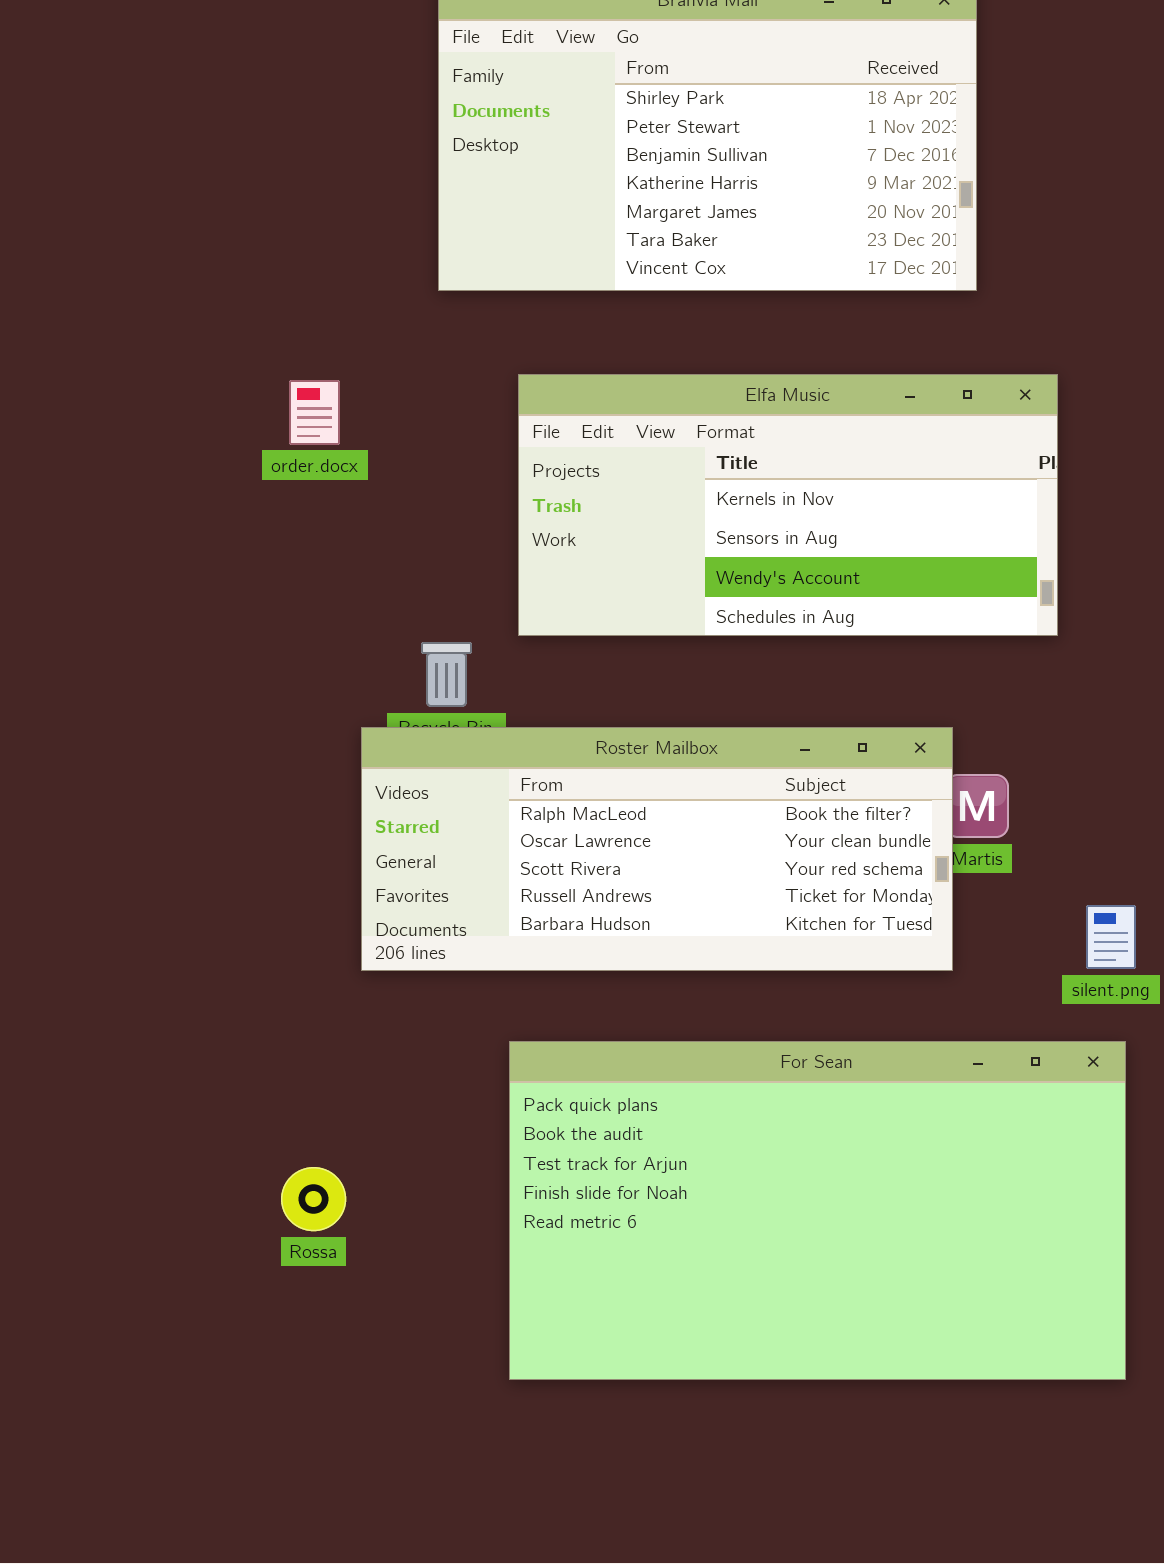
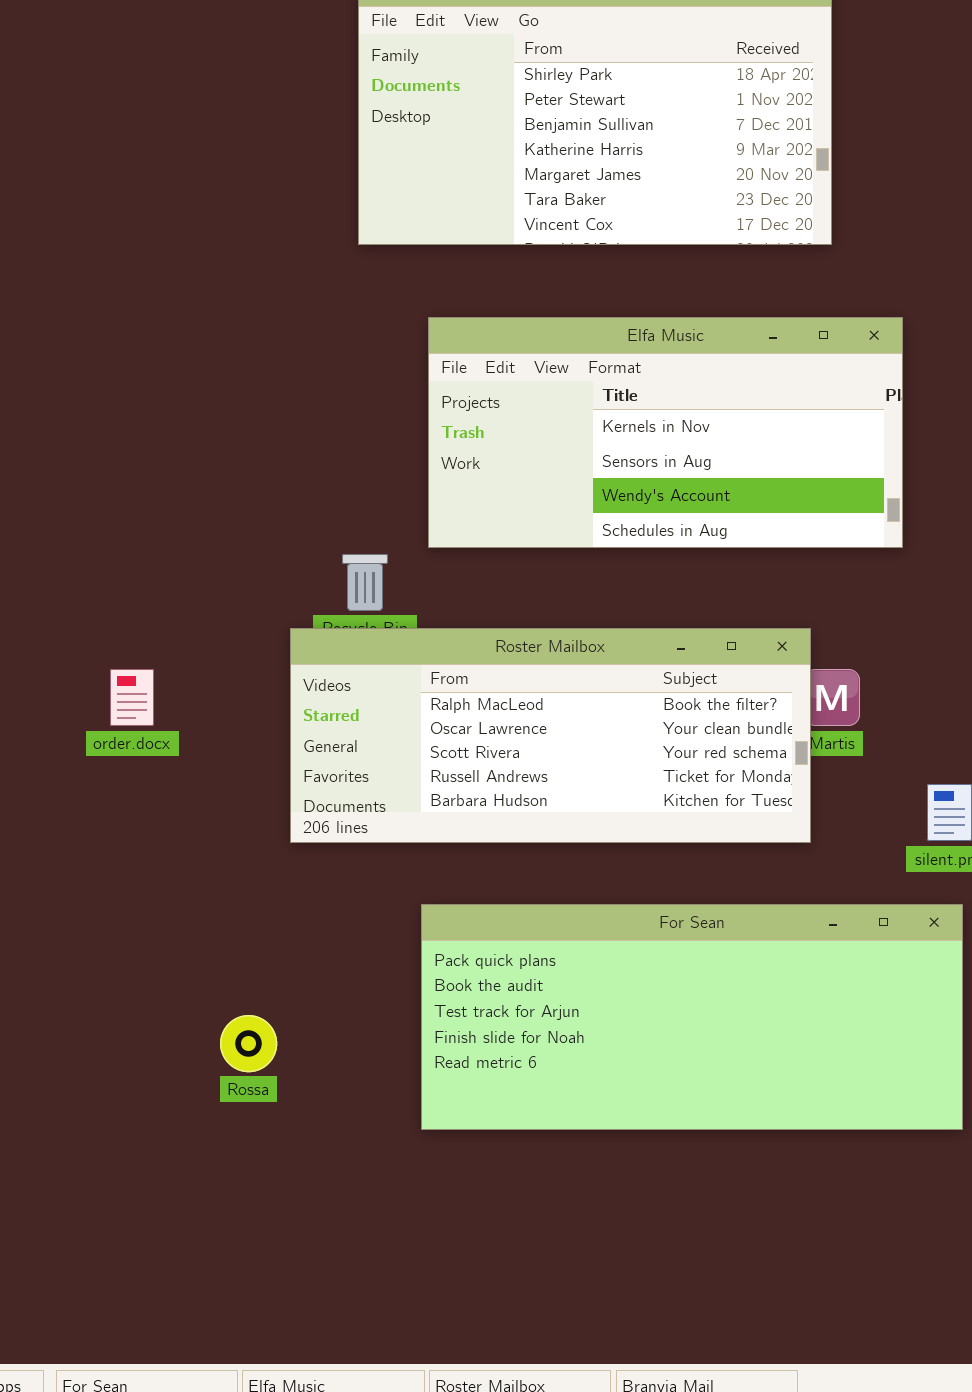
order.docx: [289,380,340,445] -> [110,669,154,726], moved
For Sean: [509,1041,1126,1380] -> [421,904,963,1130], resized

